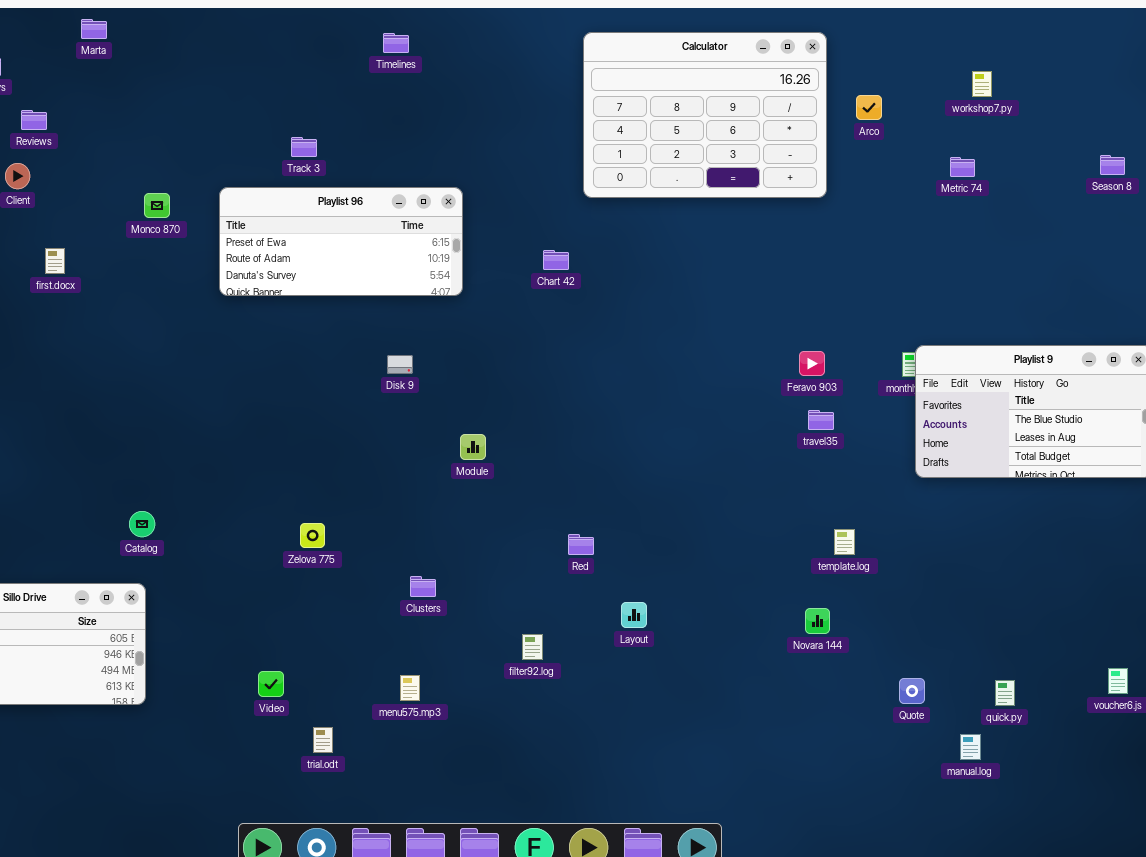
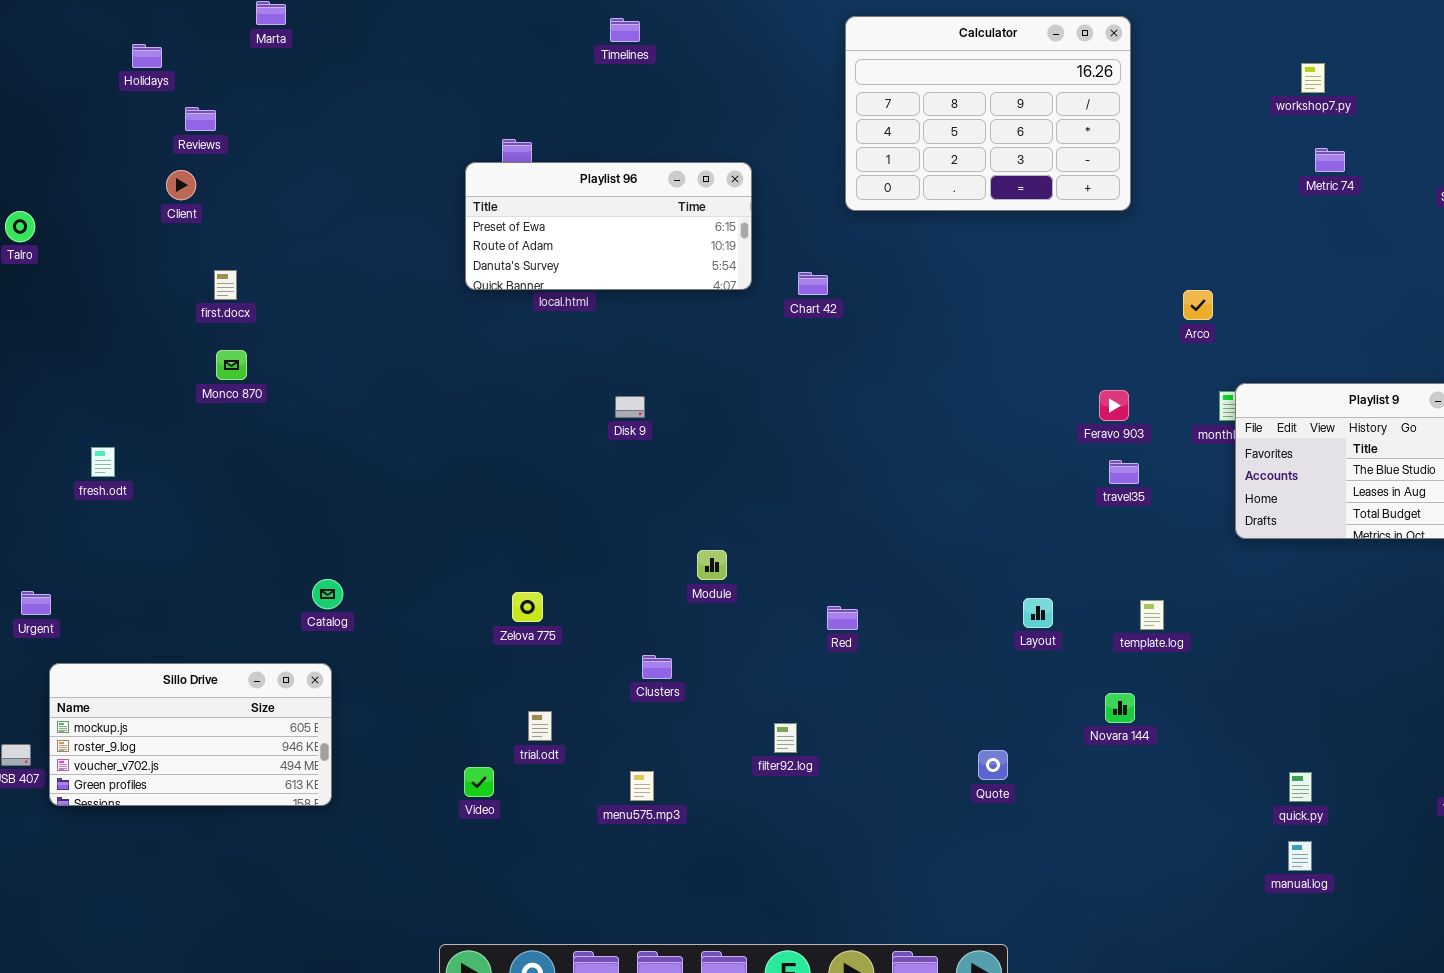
Arco: [856,95,882,120] -> [1183,290,1213,320], moved
Metric 74: [950,157,975,177] -> [1315,148,1345,172], moved
Playlist 96: [219,187,463,296] -> [465,162,752,290], moved
Monco 870: [144,193,170,218] -> [216,350,247,380], moved
Module: [460,434,486,460] -> [697,550,727,580], moved
Layout: [621,602,647,628] -> [1023,598,1053,628], moved
Quote: [899,678,925,704] -> [978,750,1008,780], moved
quick.py: [995,680,1015,706] -> [1289,772,1312,802], moved
trial.odt: [313,727,333,753] -> [528,711,552,741], moved

